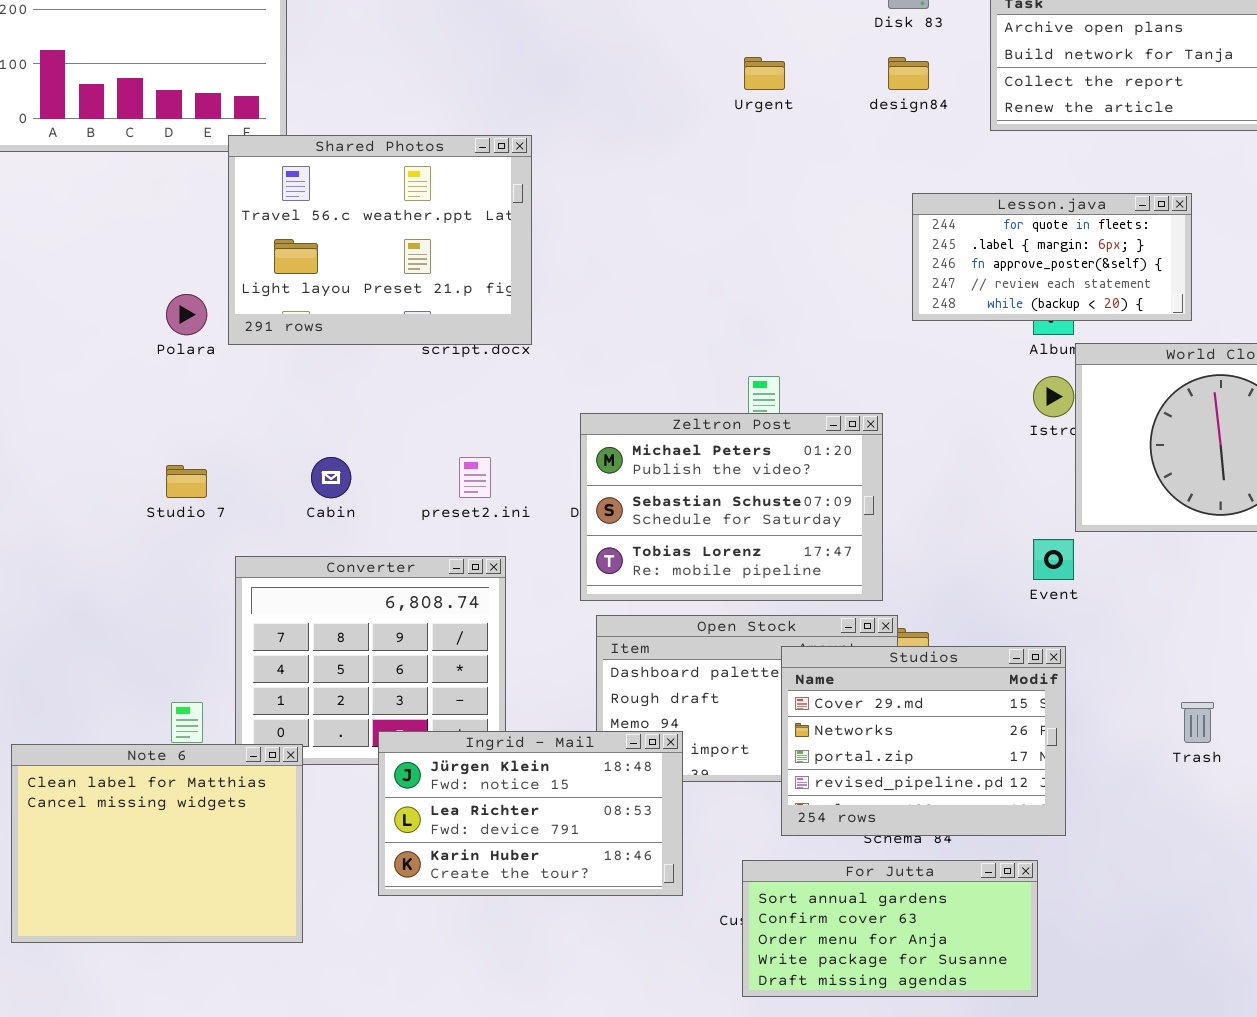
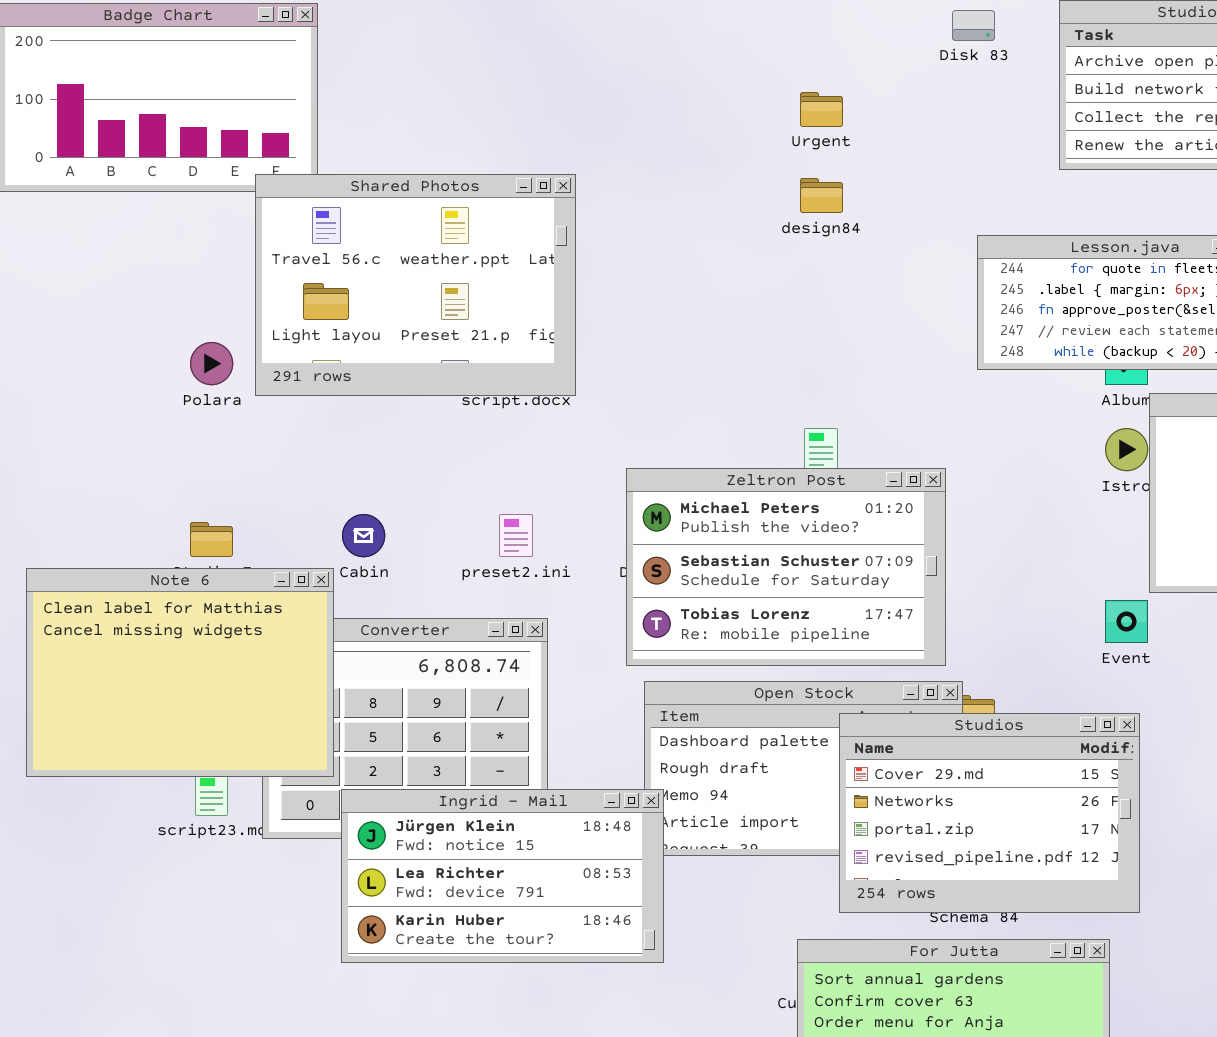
design84: [888,57,929,90] -> [800,178,843,213], moved
Ingrid - Mail: [378,731,683,896] -> [341,789,664,963], moved
Note 6: [11,744,303,943] -> [26,568,334,777], moved

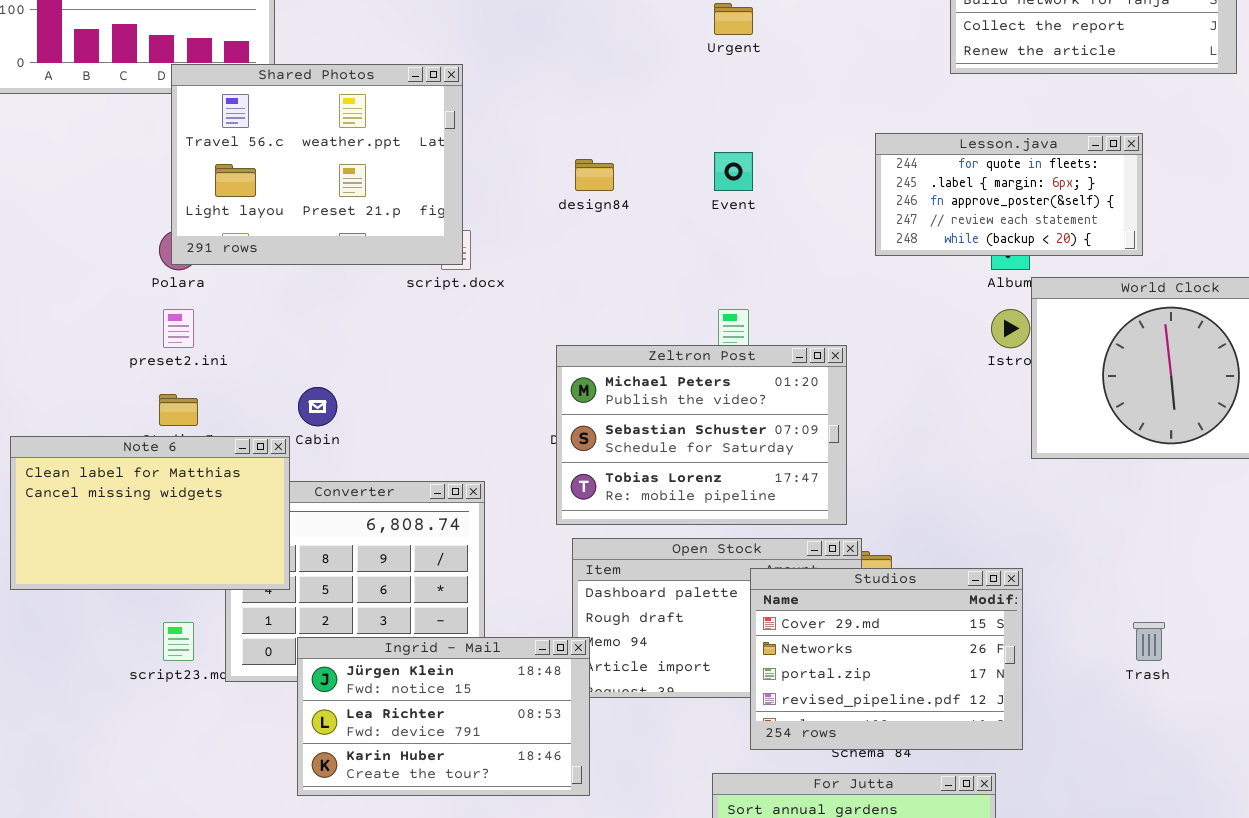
Shared Photos: [255,174,576,396] -> [171,64,463,265], moved
design84: [800,178,843,213] -> [575,159,614,191], moved
preset2.ini: [499,514,533,557] -> [163,309,194,348], moved
Note 6: [26,568,334,777] -> [10,436,290,590], resized
Event: [1105,600,1148,643] -> [714,152,753,191], moved

